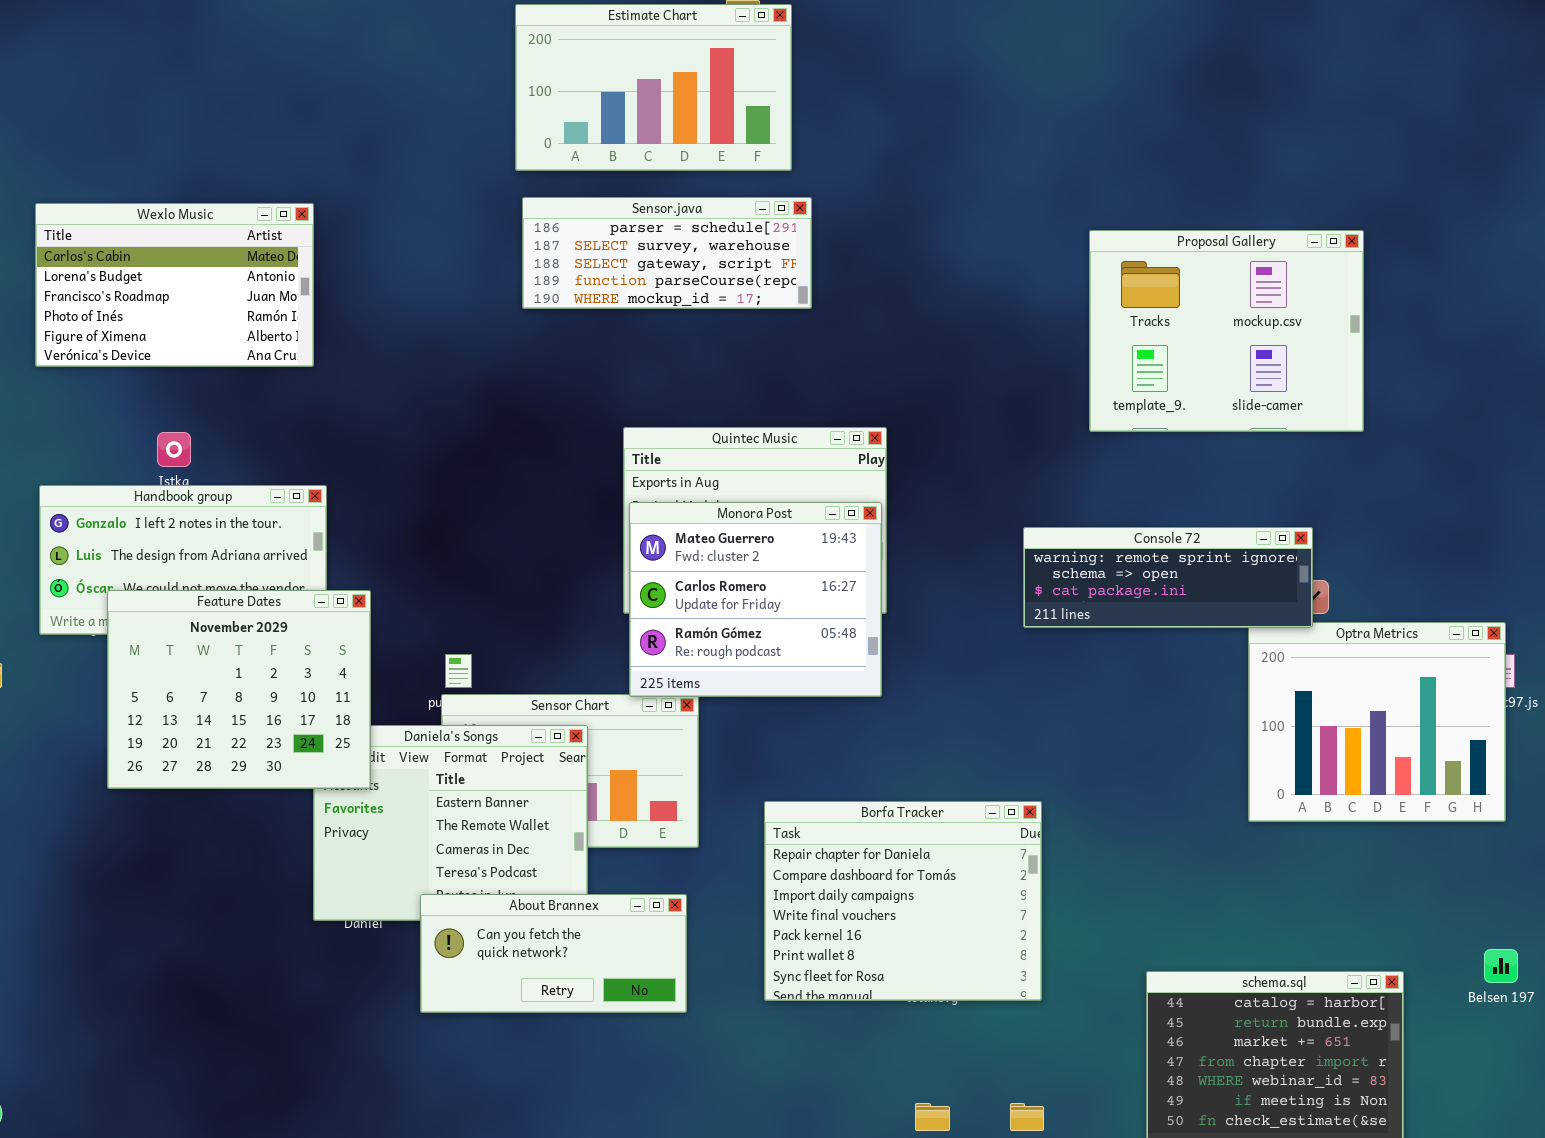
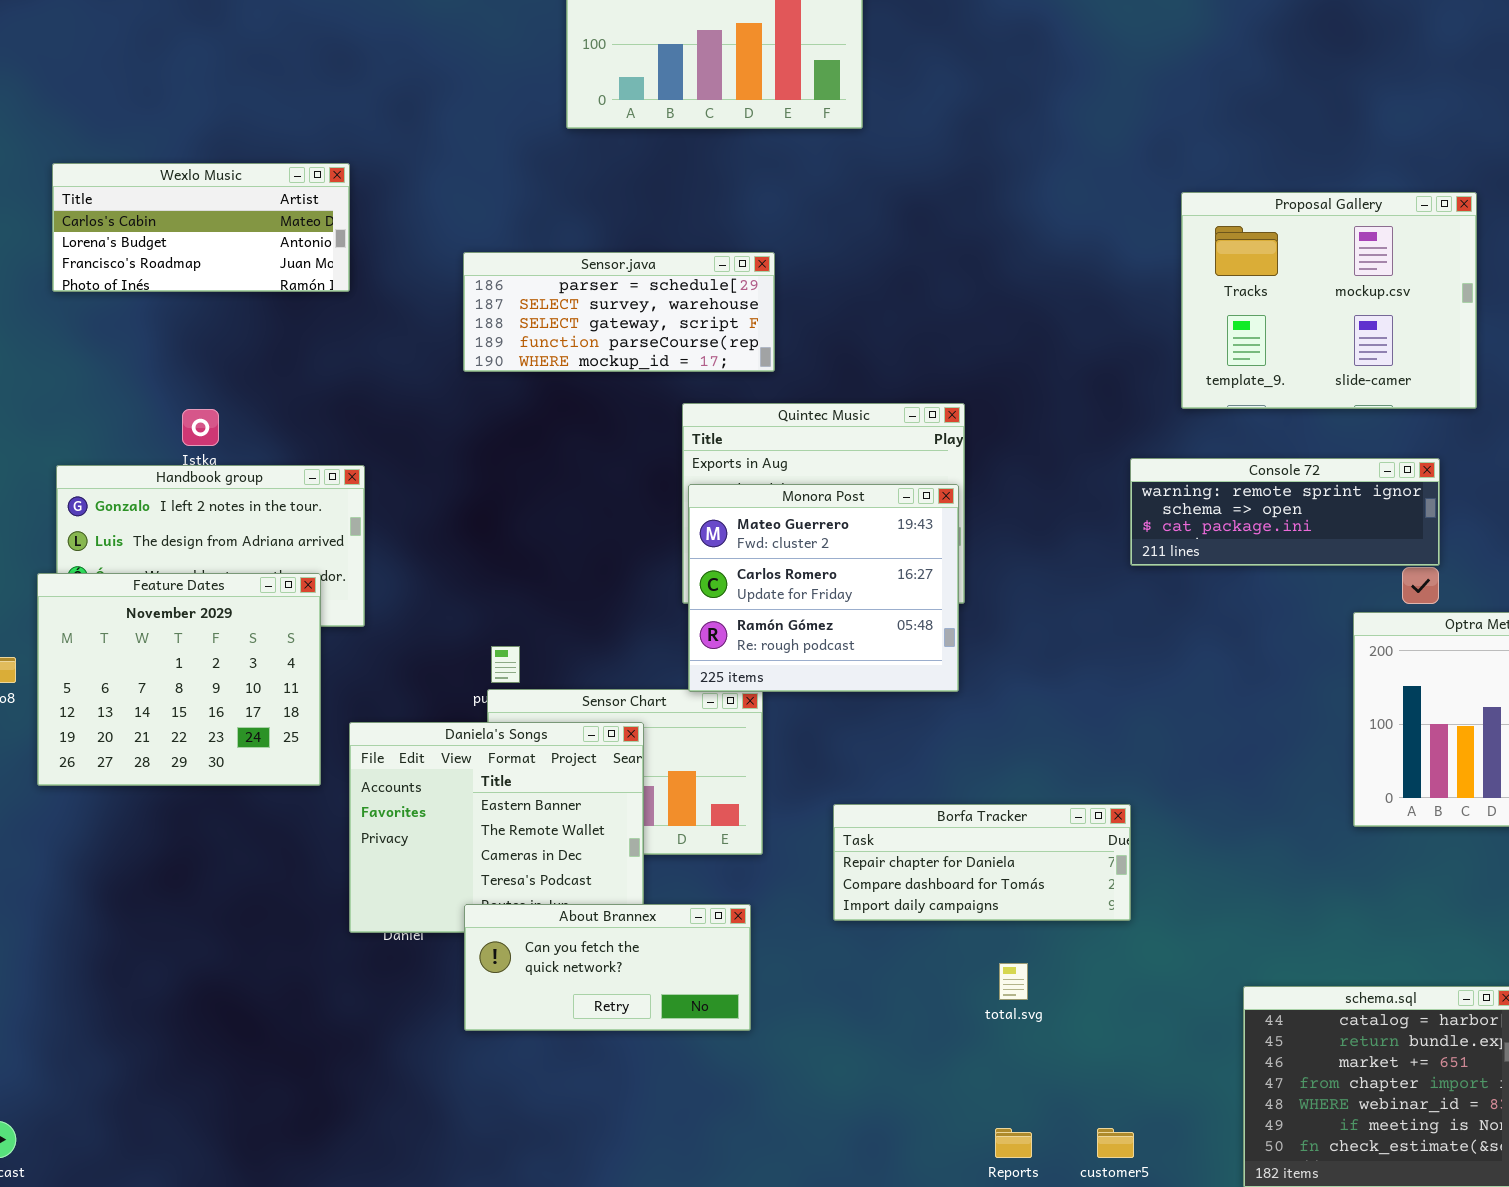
Sensor.java: [522,197,812,309] -> [463,252,775,372], moved
Wexlo Music: [35,203,314,367] -> [52,163,350,292], resized
Console 72: [1023,527,1313,628] -> [1130,458,1440,566], moved
Feature Dates: [107,590,371,789] -> [37,573,321,786], moved
Borfa Tracker: [764,801,1042,1001] -> [833,804,1131,921], resized

